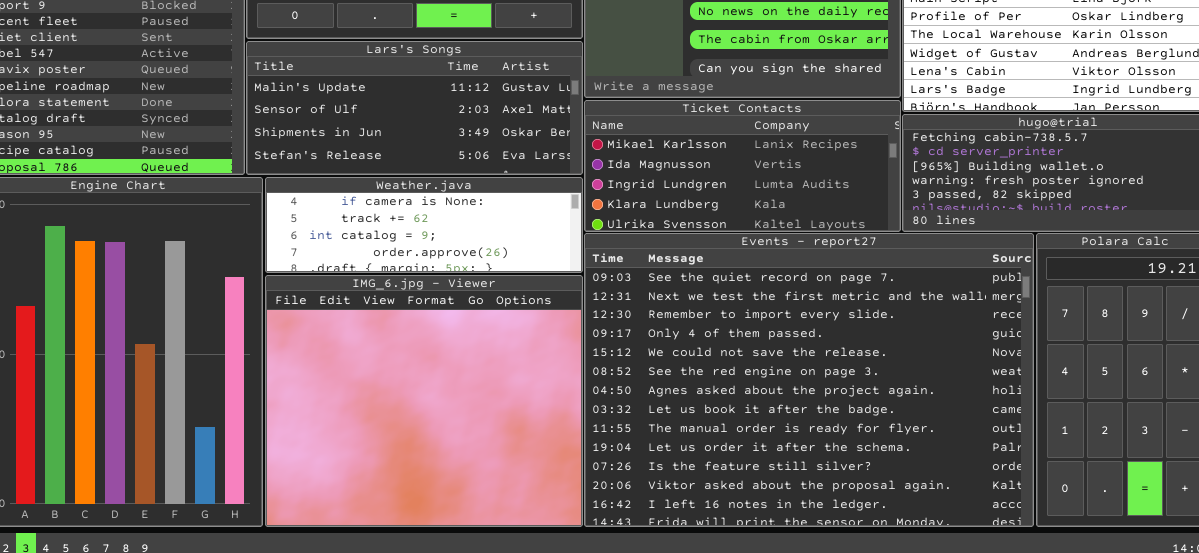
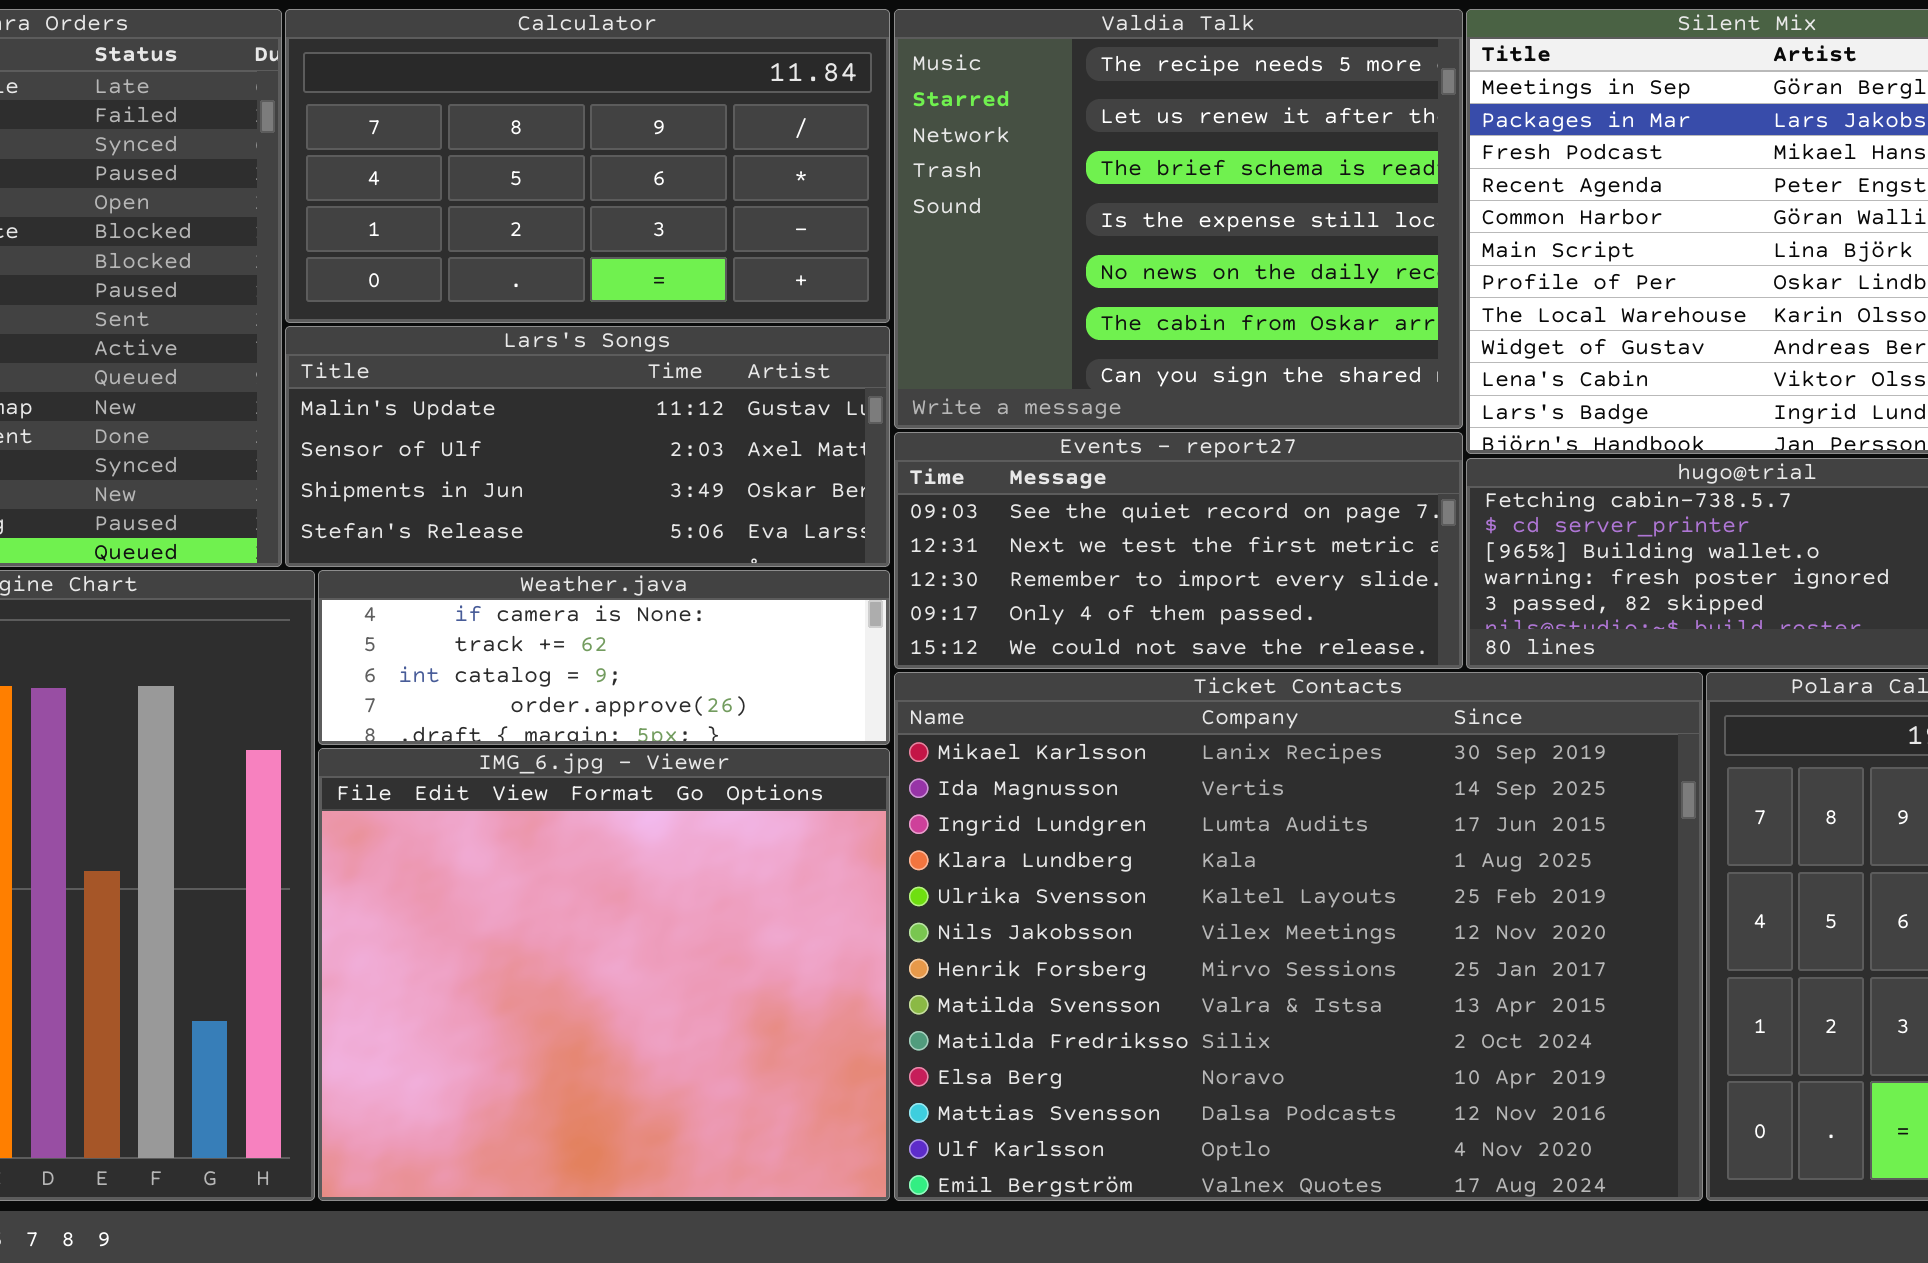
Ticket Contacts: [584,100,901,232] -> [894,672,1703,1201], moved, resized
Events - report27: [584,233,1034,527] -> [894,432,1463,669], moved, resized

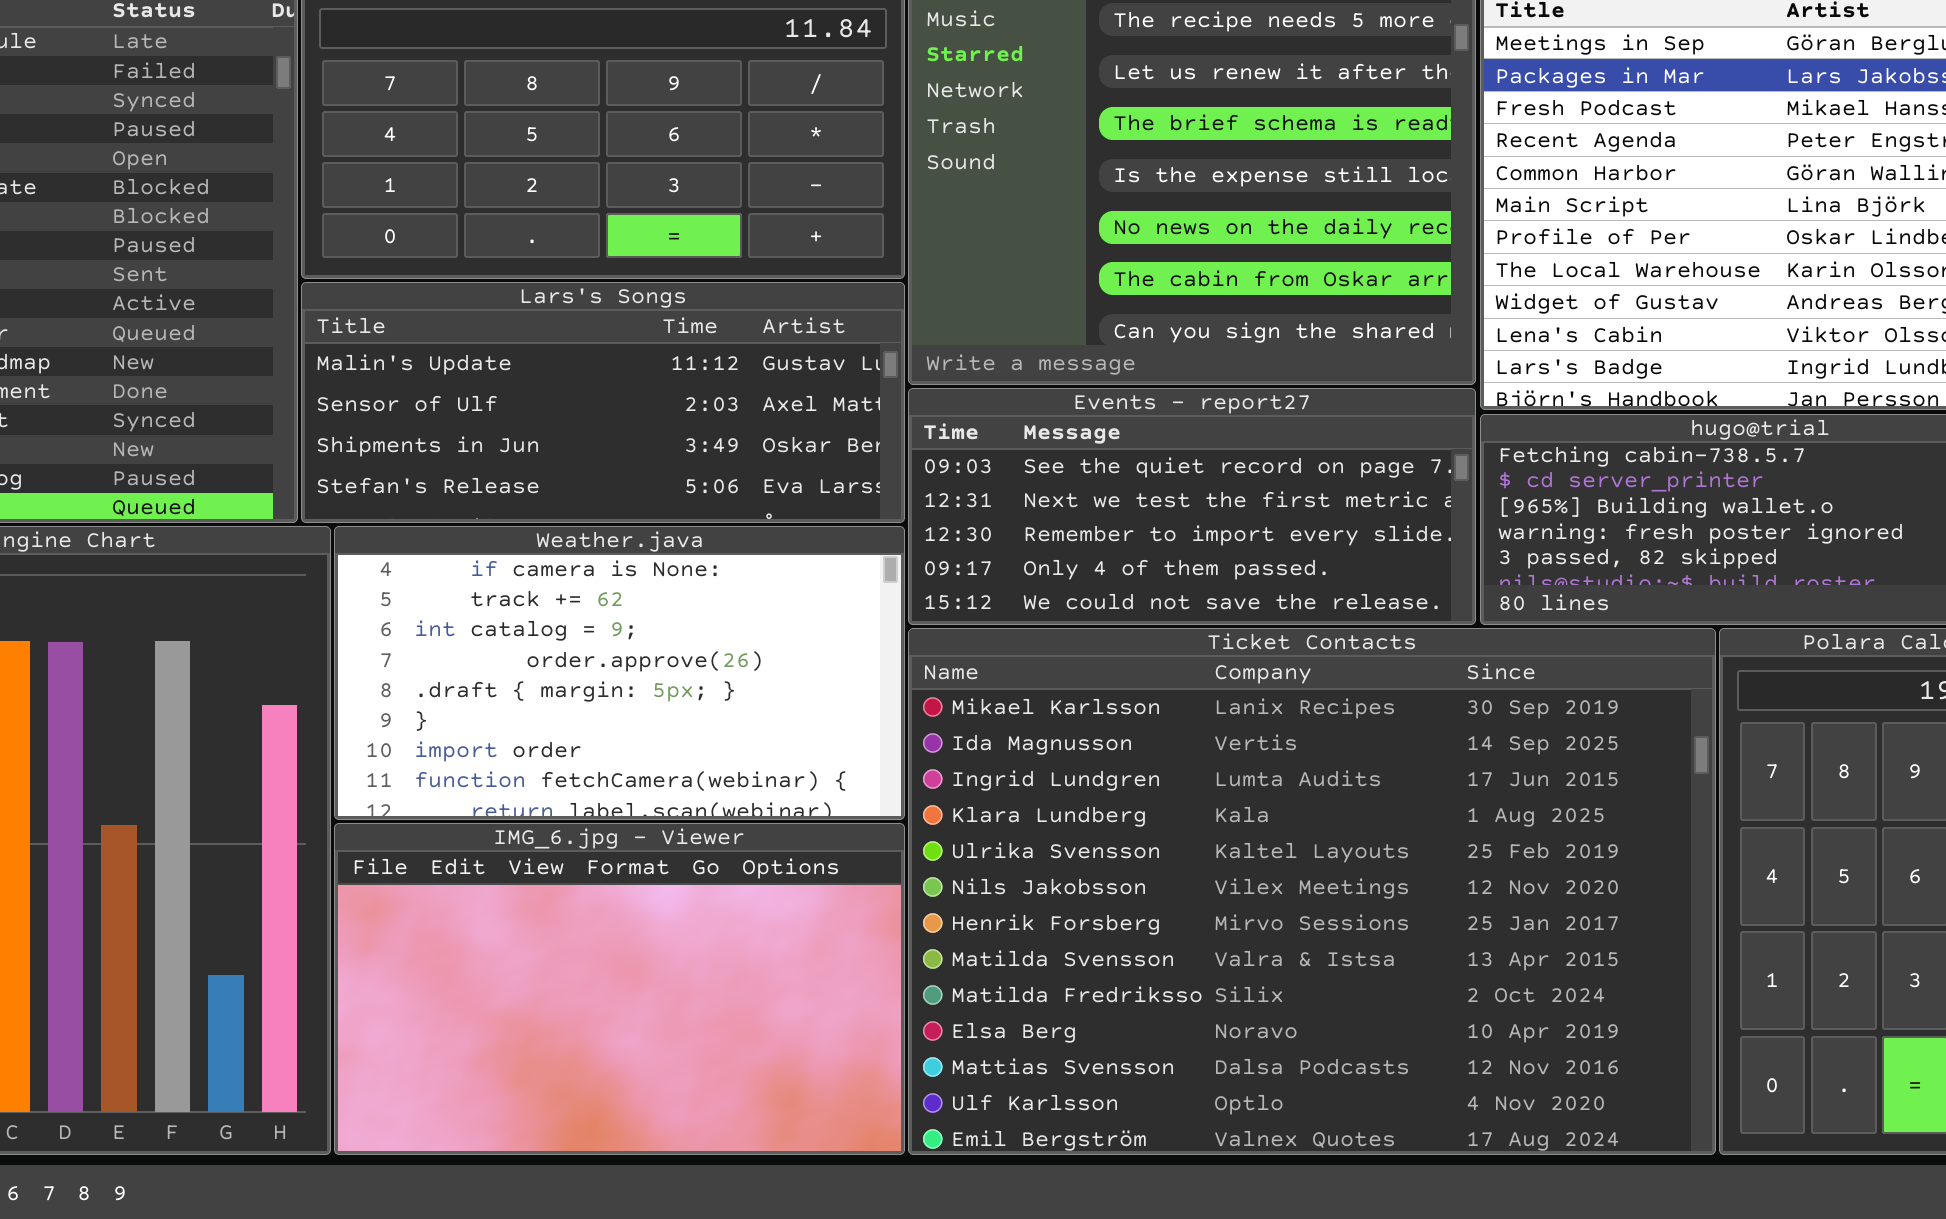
Weather.java: [318,570,890,745] -> [334,526,905,820], resized
IMG_6.jpg - Viewer: [318,748,890,1201] -> [334,823,905,1155], resized

